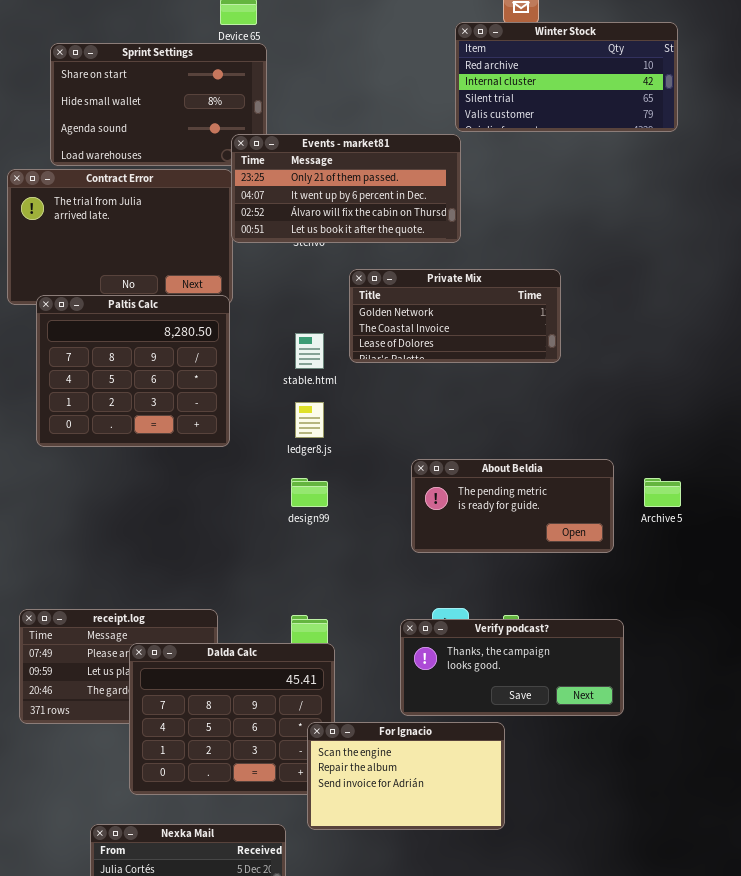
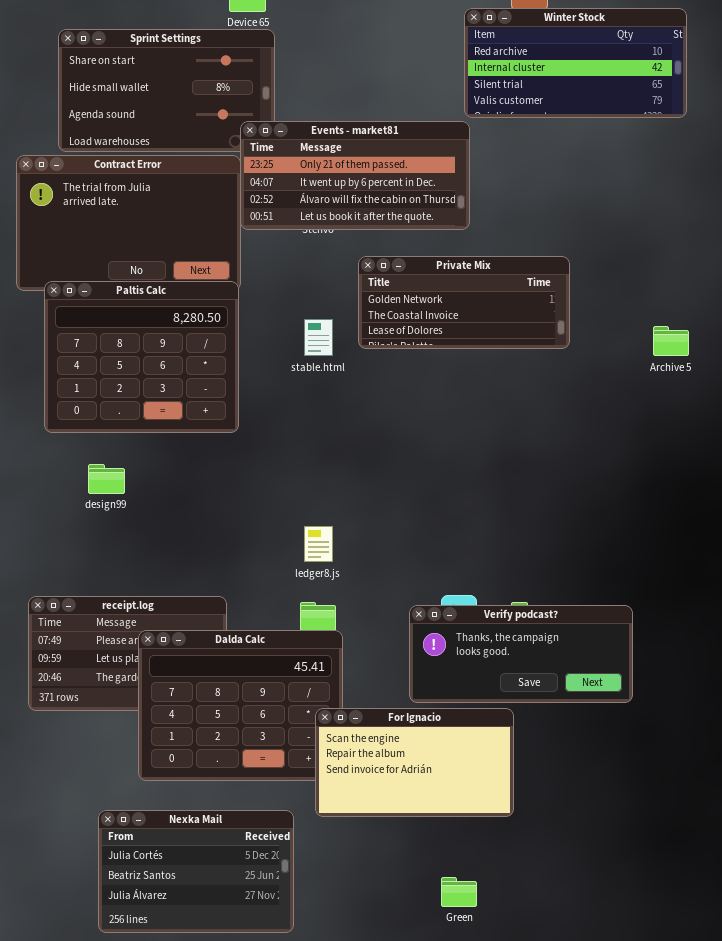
ledger8.js: [295,402,324,438] -> [304,526,333,562], moved
About Beldia: [411,459,614,553] -> none, closed
design99: [291,478,328,507] -> [88,464,125,494], moved
Archive 5: [644,478,681,507] -> [653,326,689,356], moved

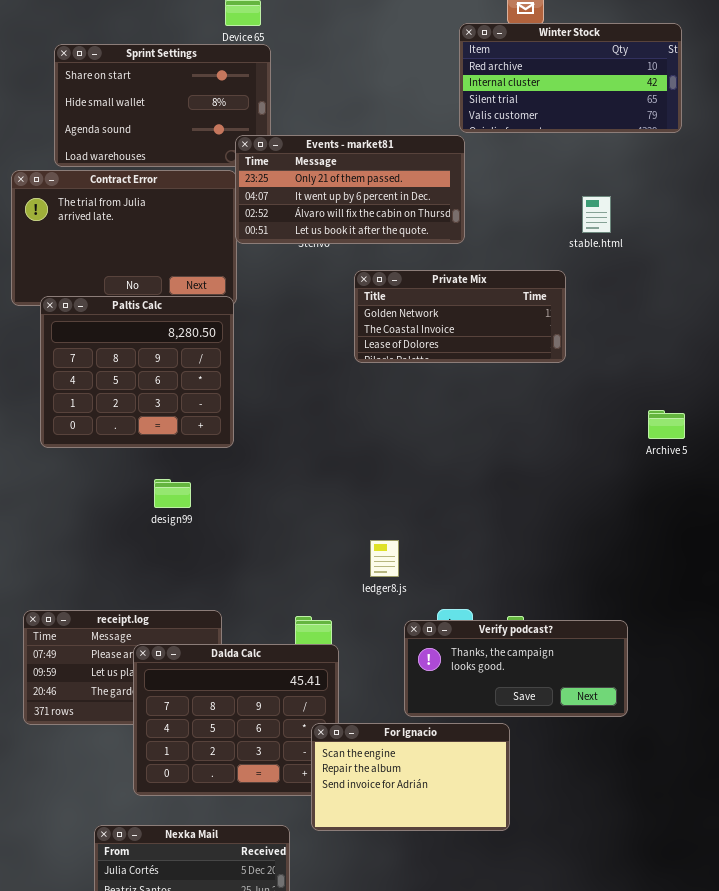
stable.html: [304,319,333,356] -> [582,196,611,233], moved
Archive 5: [653,326,689,356] -> [648,410,685,439], moved
design99: [88,464,125,494] -> [154,479,191,508], moved
ledger8.js: [304,526,333,562] -> [370,540,399,577], moved

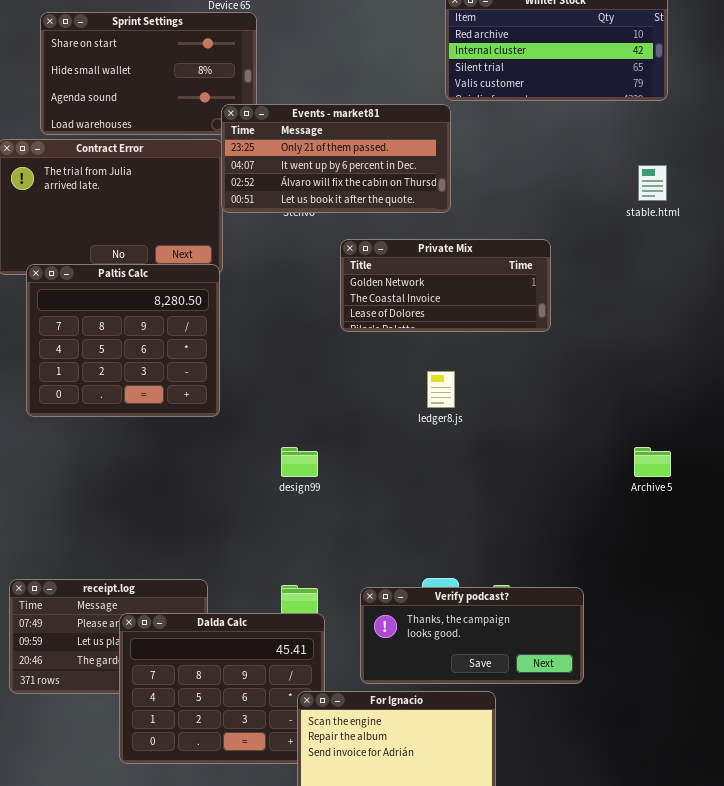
stable.html: [582,196,611,233] -> [638,165,667,201], moved
Archive 5: [648,410,685,439] -> [634,447,671,477], moved
design99: [154,479,191,508] -> [281,447,318,477], moved
ledger8.js: [370,540,399,577] -> [427,371,455,408], moved
Verify podcast?: [404,620,628,717] -> [360,587,584,684], moved

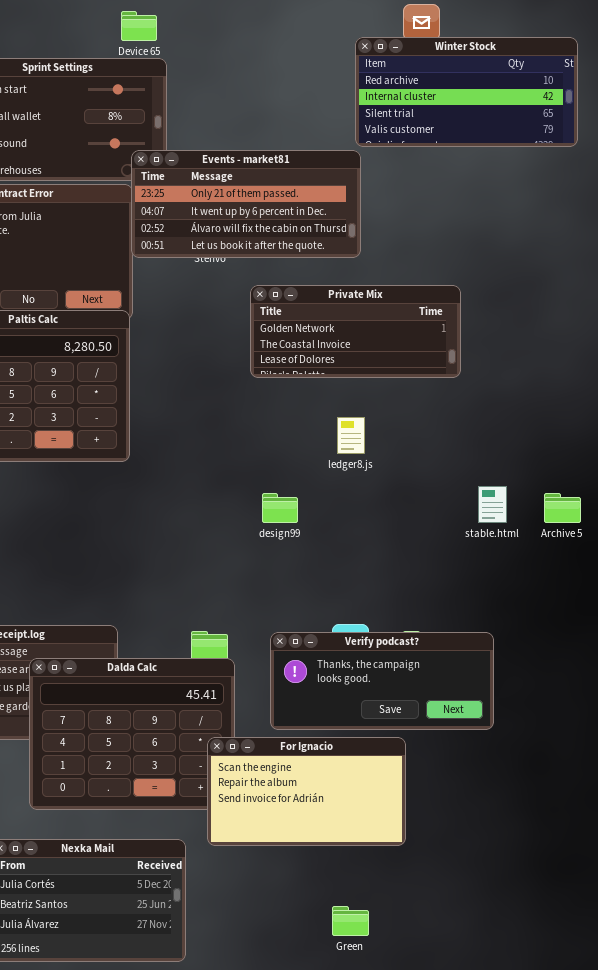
stable.html: [638,165,667,201] -> [478,486,507,523], moved
design99: [281,447,318,477] -> [262,493,298,523], moved

